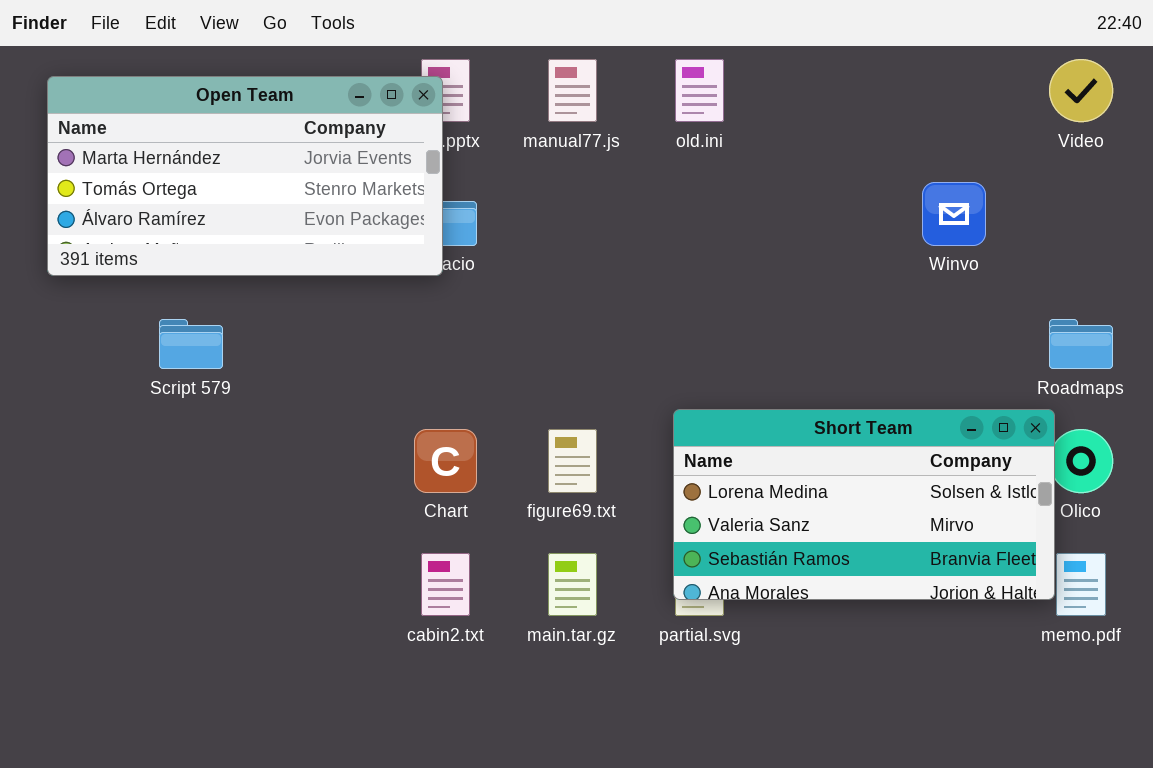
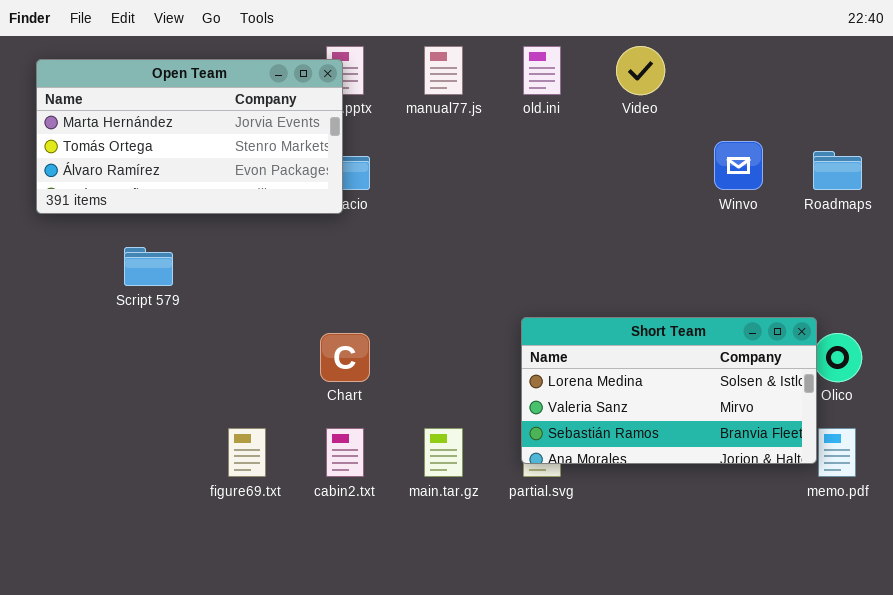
Video: [1049,59,1113,122] -> [616,46,665,95], moved
Roadmaps: [1049,319,1113,369] -> [813,151,862,190], moved
figure69.txt: [548,429,597,493] -> [228,428,266,477], moved

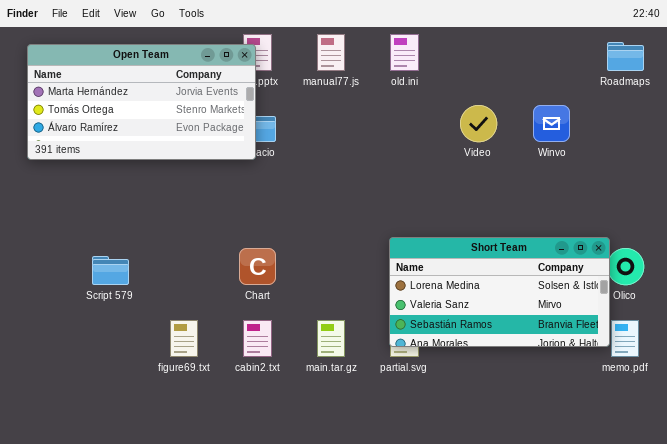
Video: [616,46,665,95] -> [460,105,497,142], moved
Roadmaps: [813,151,862,190] -> [607,42,644,71], moved
Script 579: [124,247,173,286] -> [92,256,129,285], moved

